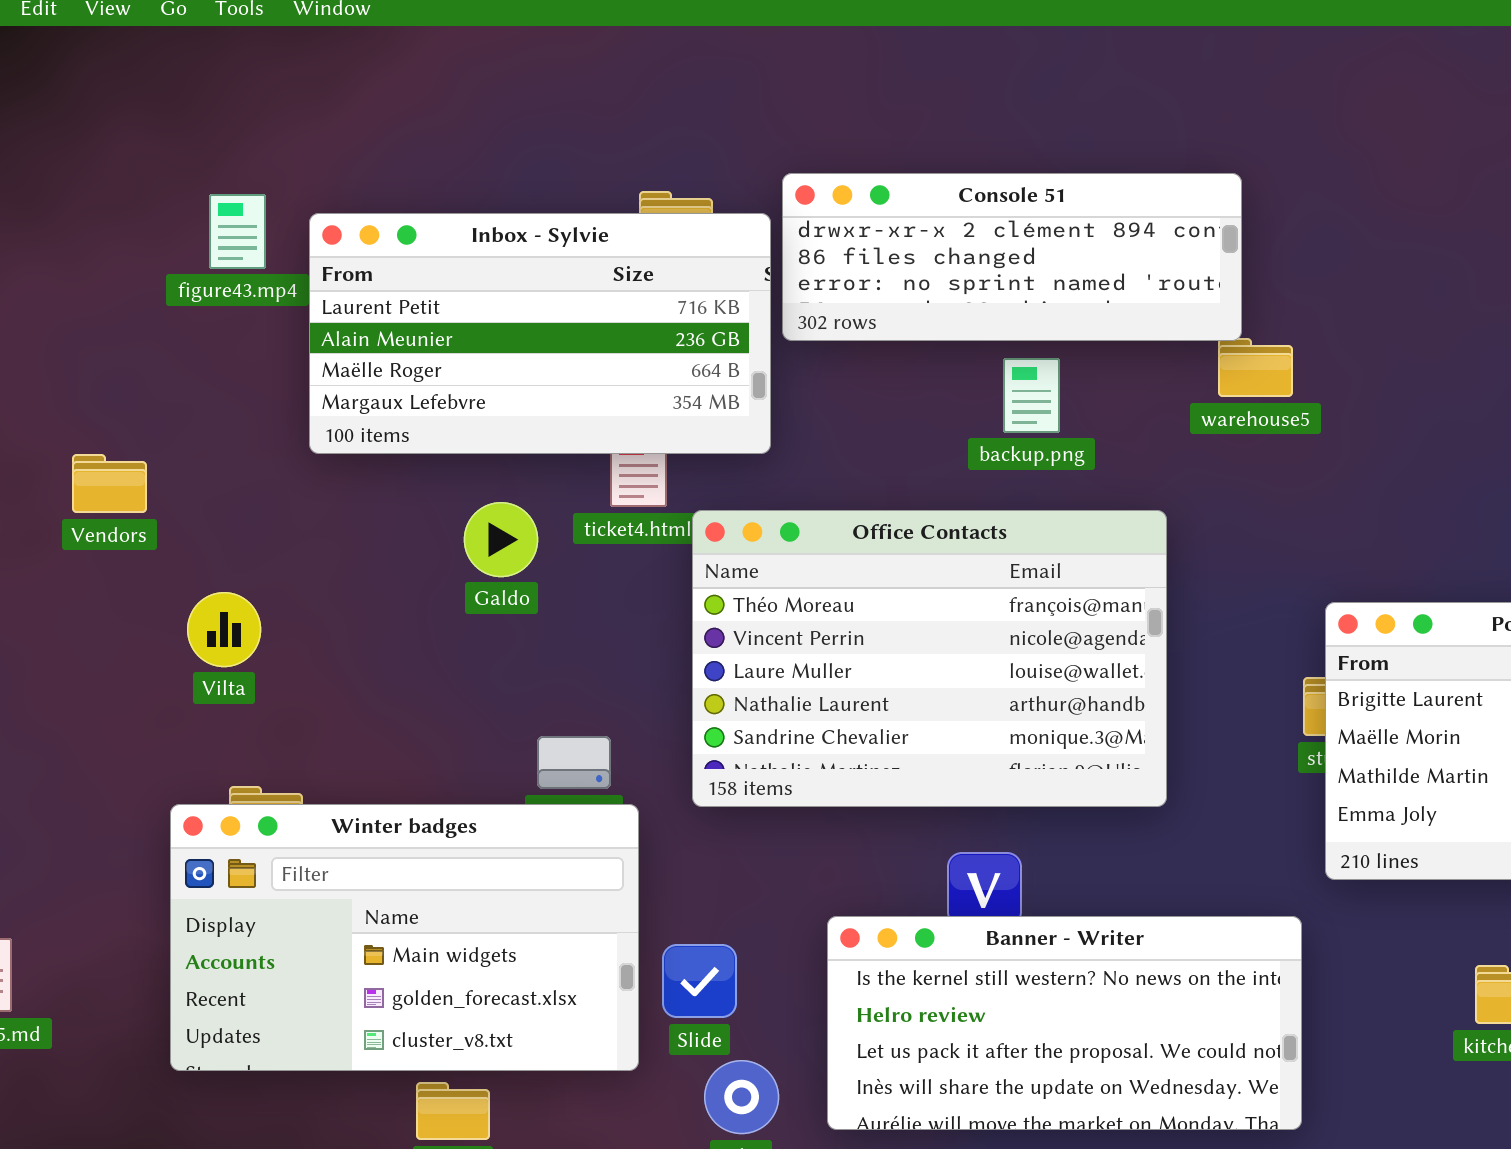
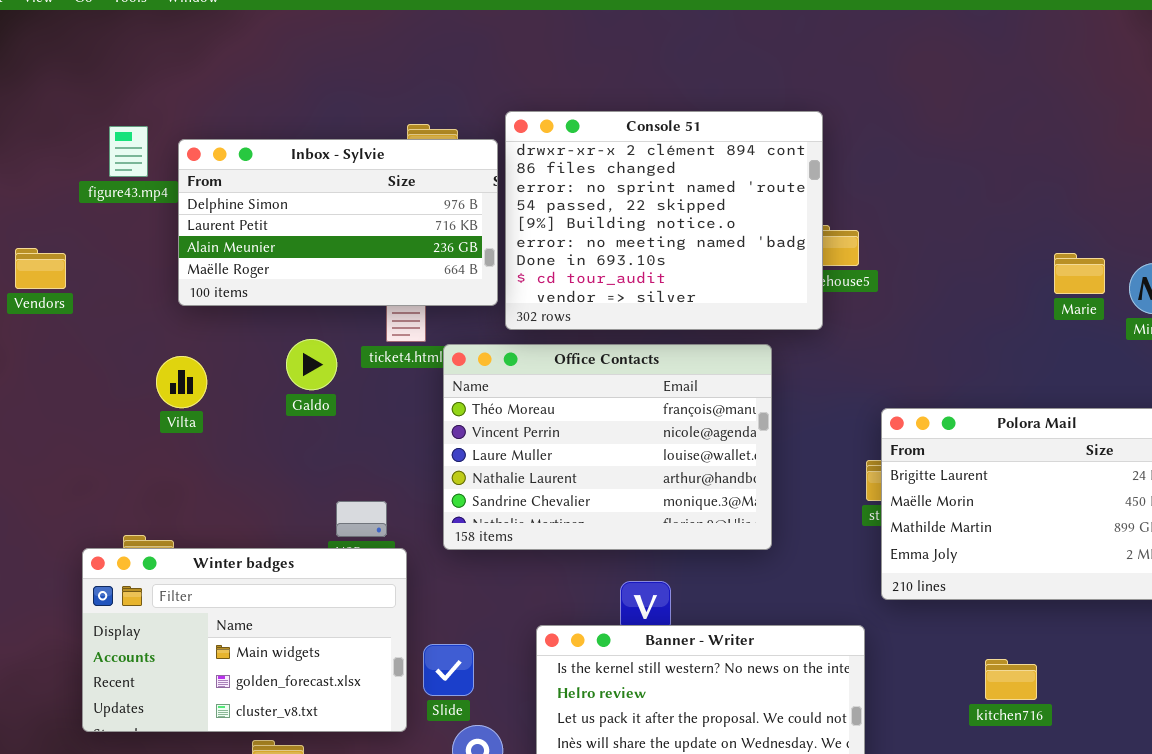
Console 51: [782,173,1242,341] -> [505,111,823,330], resized
Inbox - Sylvie: [309,213,771,454] -> [178,139,498,306], scrolled up 1 row
Vendors: [72,454,147,513] -> [15,248,66,289], moved
Vilta: [187,592,261,667] -> [156,356,207,408], moved

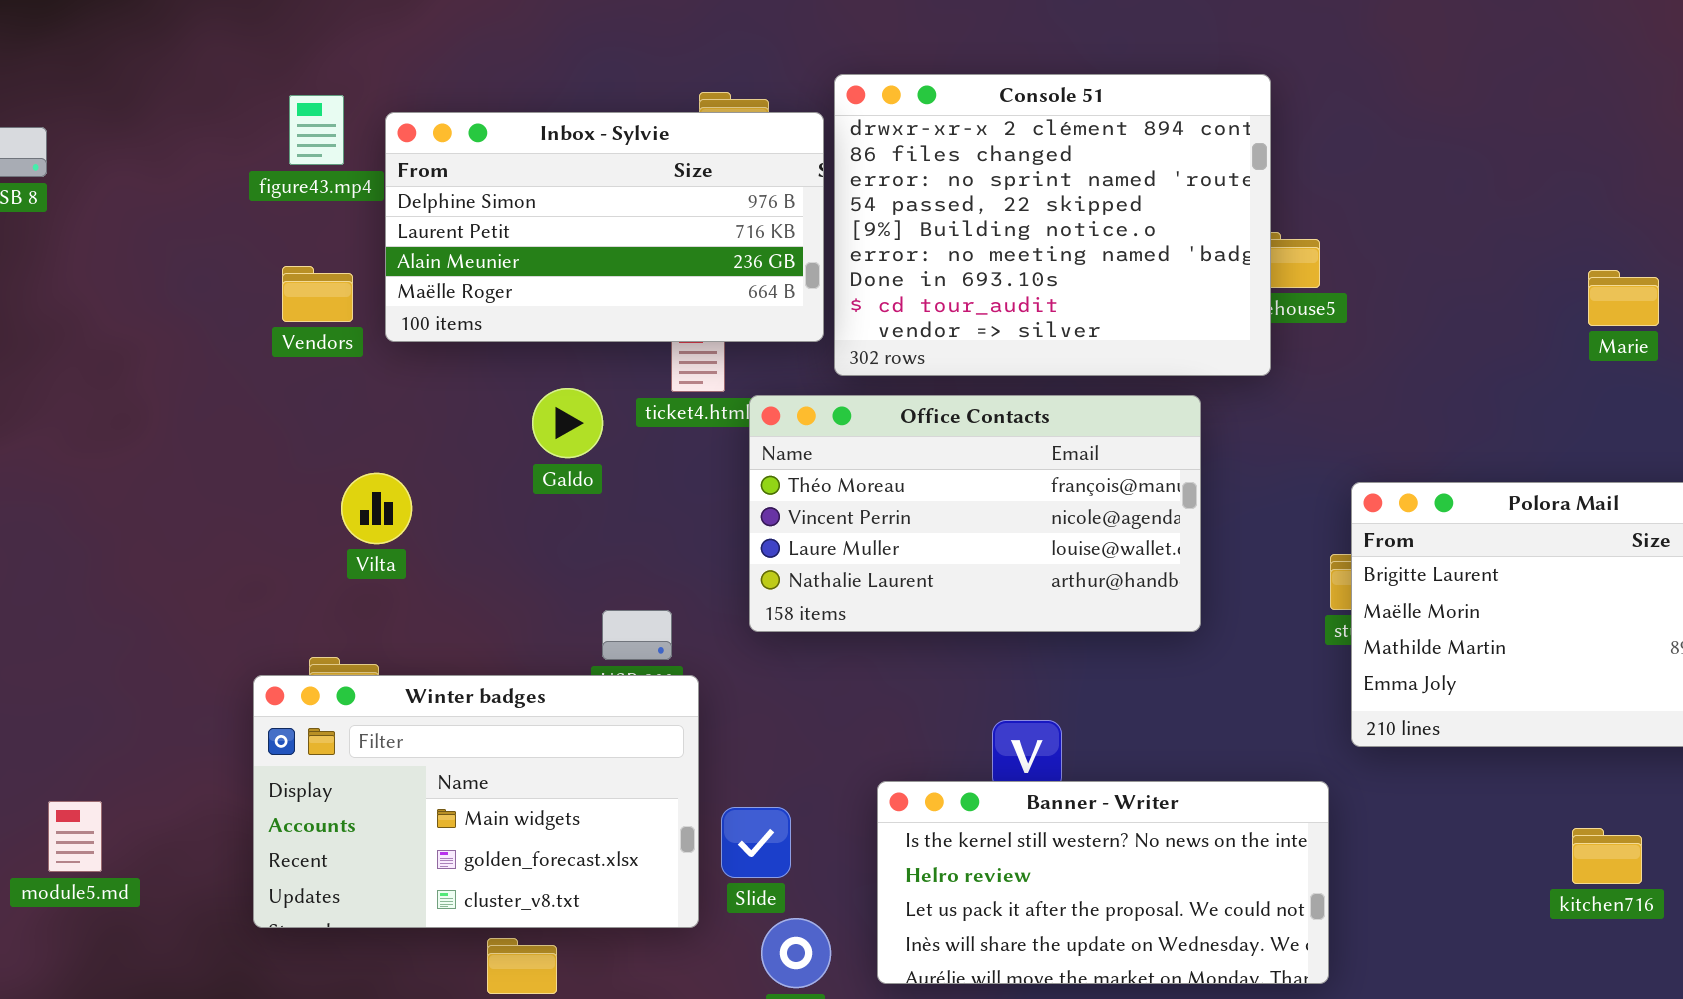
Vendors: [15,248,66,289] -> [282,266,353,322], moved
Office Contacts: [443,344,772,550] -> [749,395,1201,632], resized
Vilta: [156,356,207,408] -> [341,473,412,544], moved
kitchen716: [985,659,1037,700] -> [1572,828,1642,884], moved

